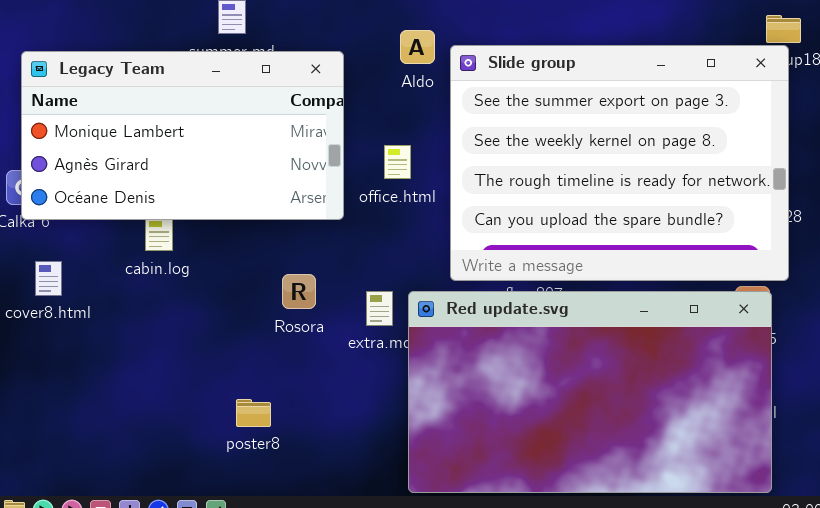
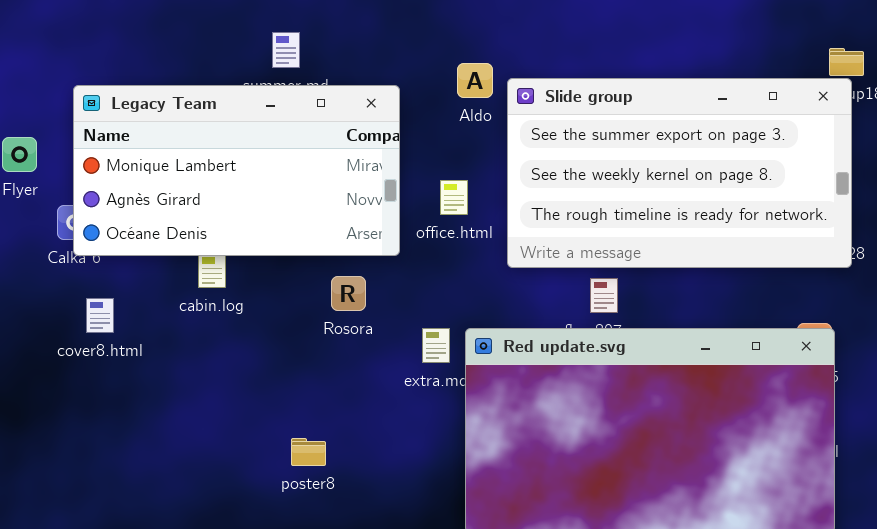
Slide group: [450,45,789,281] -> [507,78,852,268], resized
Rosora: [282,274,316,309] -> [331,276,366,311], moved

